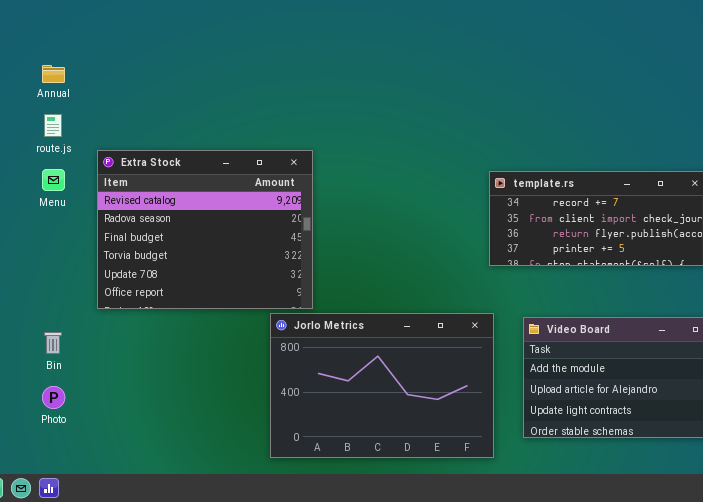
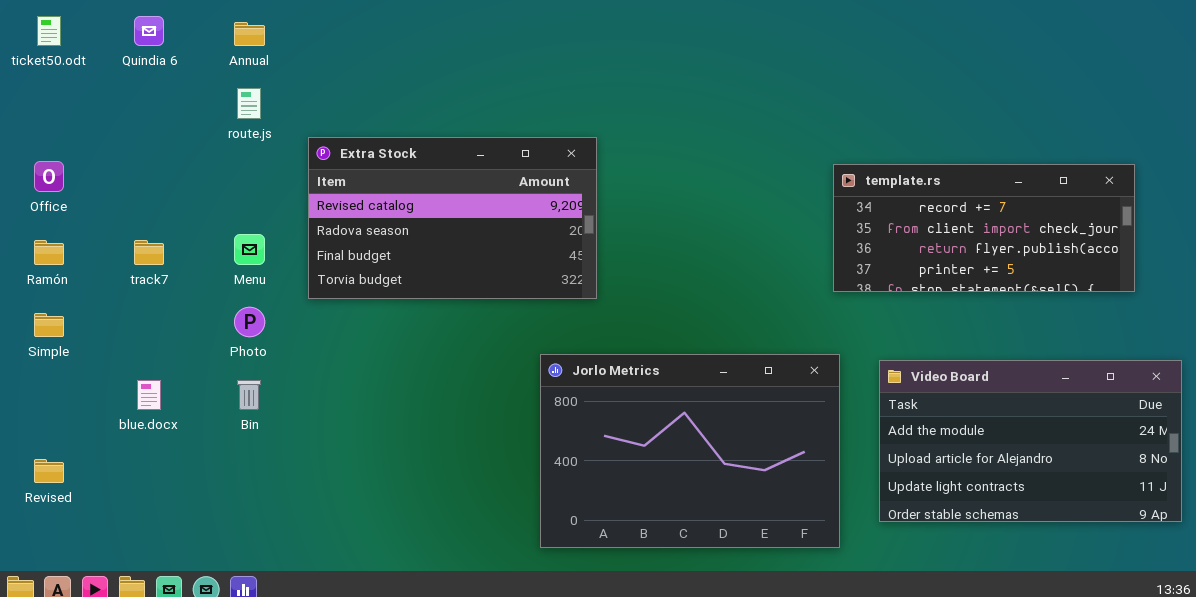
Extra Stock: [97,150,313,309] -> [308,137,597,299], resized
Menu: [42,169,65,191] -> [234,234,265,265], moved
Photo: [42,386,65,409] -> [234,307,265,337], moved

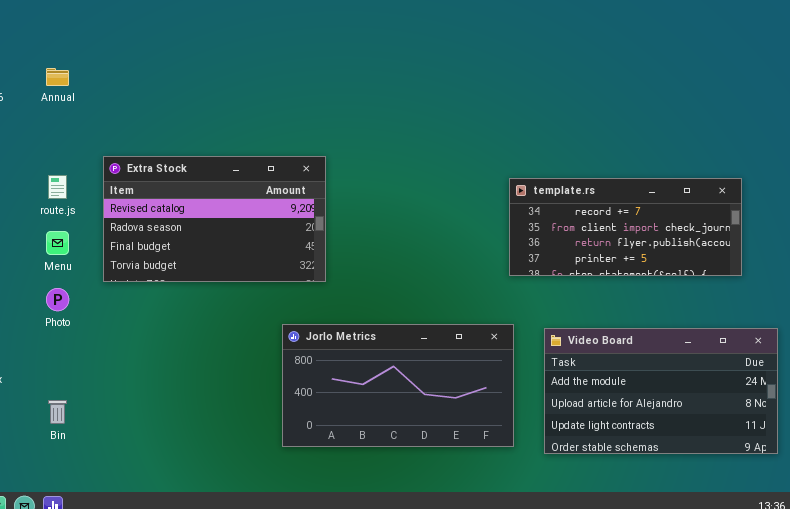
route.js: [237,88,261,119] -> [48,175,67,199], moved
Jorlo Metrics: [540,354,840,548] -> [282,324,514,447], resized
Bin: [237,380,261,410] -> [48,400,67,424], moved

